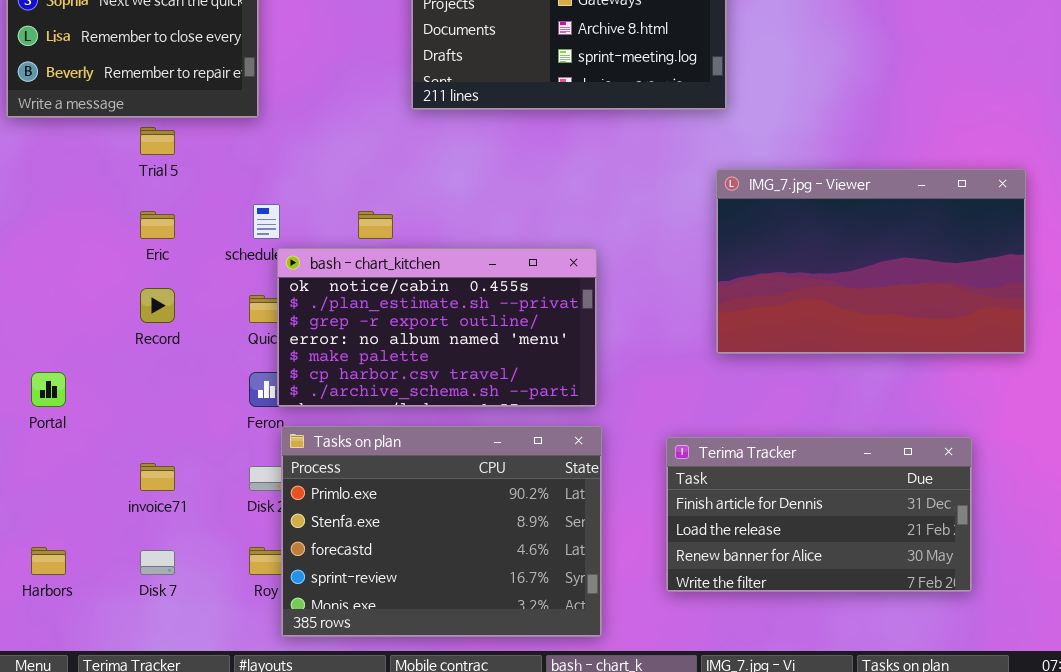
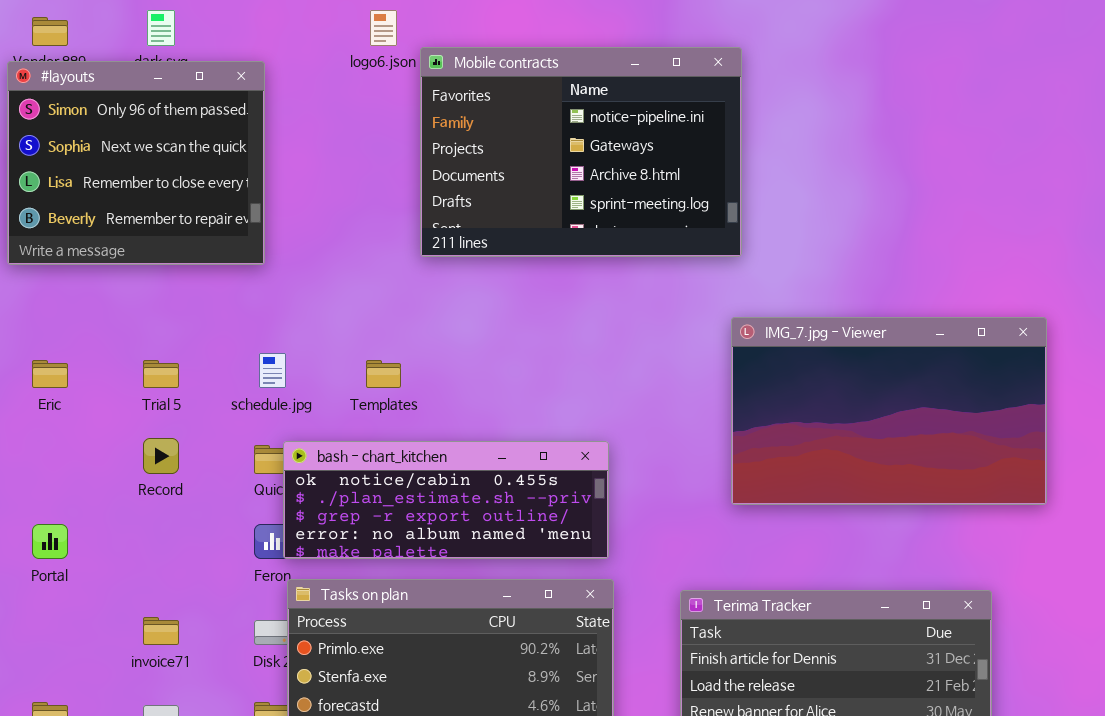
Trial 5: [140,127,175,155] -> [143,360,179,388], moved
Eric: [140,211,175,239] -> [32,360,68,388], moved
bash - chart_kitchen: [277,248,597,407] -> [283,441,609,559], resized

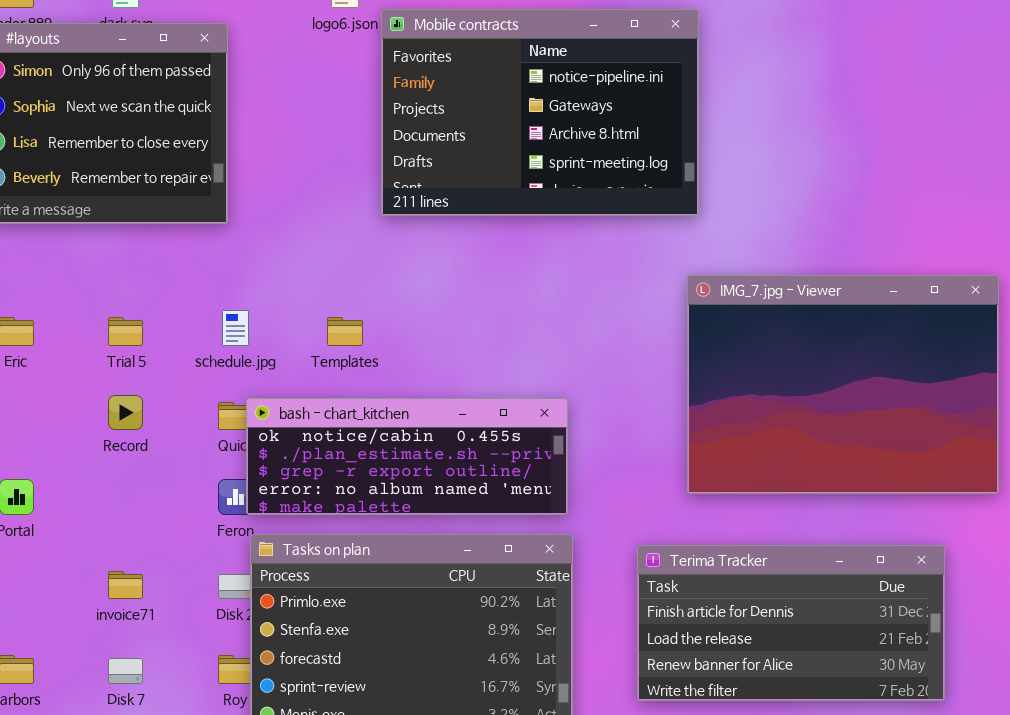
IMG_7.jpg - Viewer: [731,317,1047,505] -> [687,275,999,494], resized

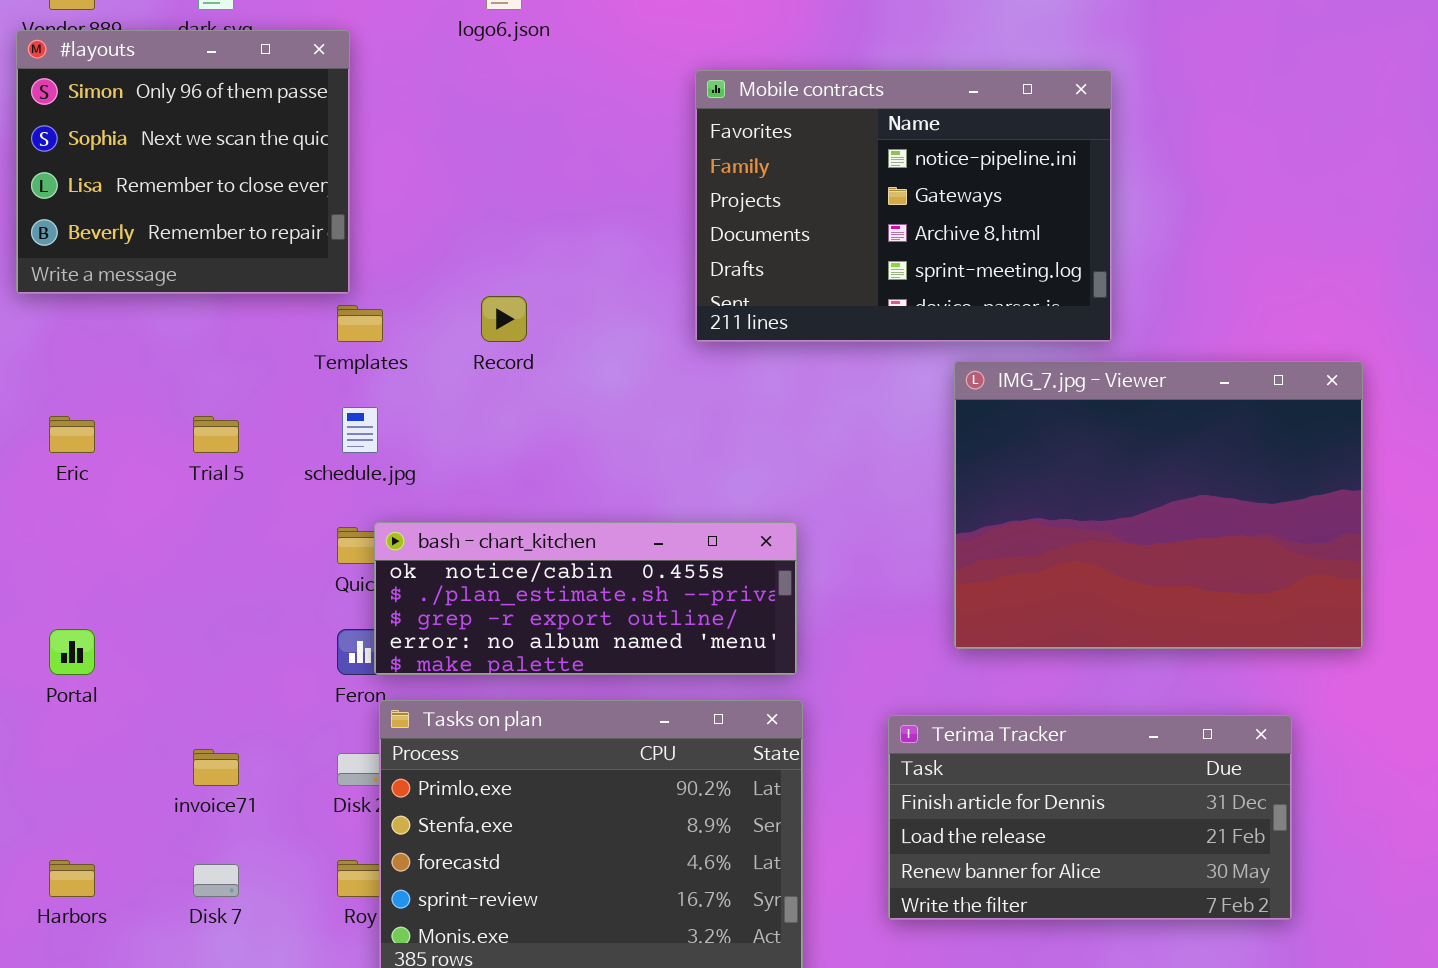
Mobile contracts: [381,9,699,216] -> [695,70,1112,342], moved
Templates: [327,317,363,346] -> [337,305,383,342], moved
Record: [108,395,143,430] -> [481,296,527,342], moved

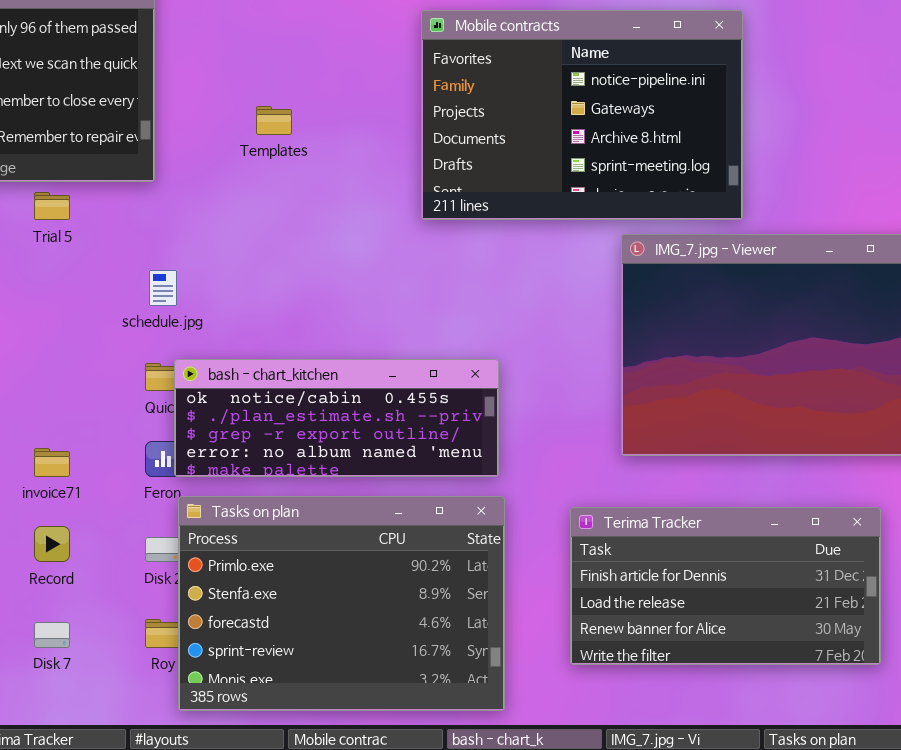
Record: [481,296,527,342] -> [34,526,70,562], moved
Templates: [337,305,383,342] -> [256,106,292,135], moved
Trial 5: [193,416,239,453] -> [34,192,70,220], moved
invoice71: [193,749,239,786] -> [34,448,70,477], moved

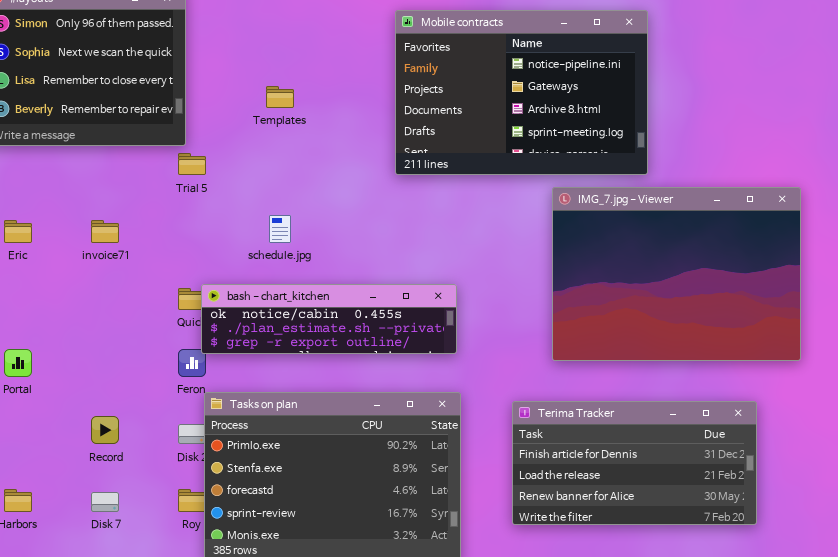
Trial 5: [34,192,70,220] -> [178,153,206,175], moved
schedule.jpg: [149,270,177,306] -> [269,215,291,243], moved
bash - chart_kitchen: [174,359,499,477] -> [201,284,457,354], resized
invoice71: [34,448,70,477] -> [91,220,119,243], moved

